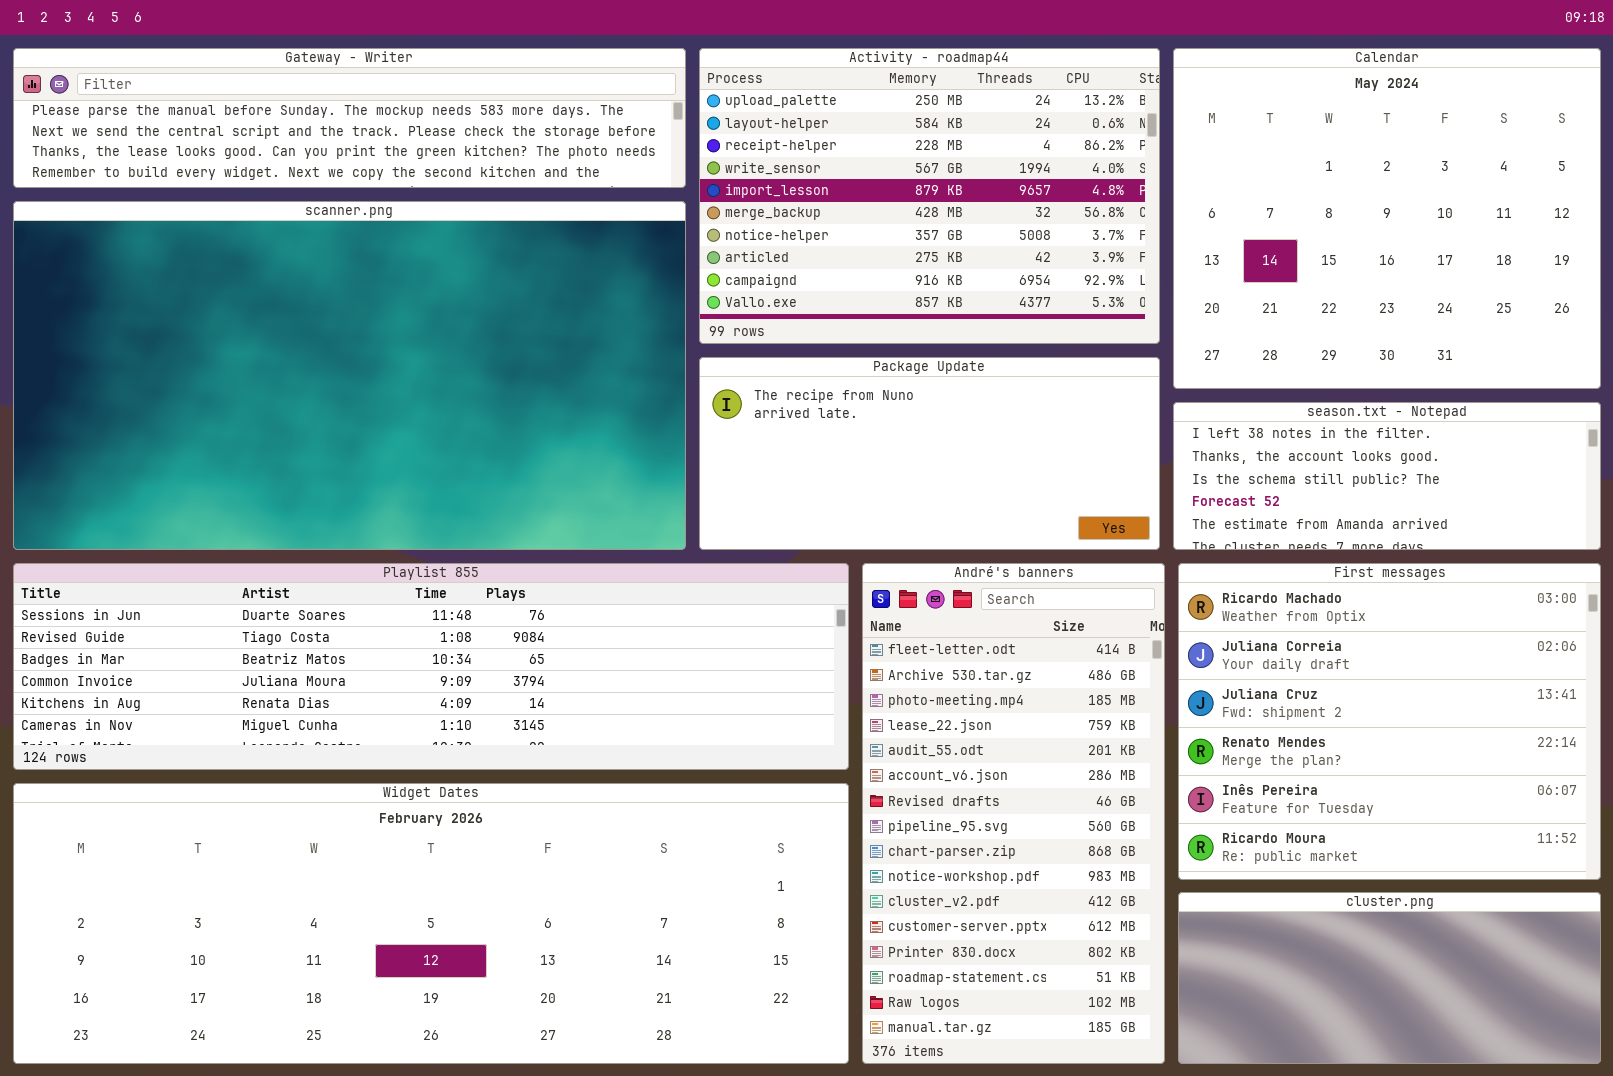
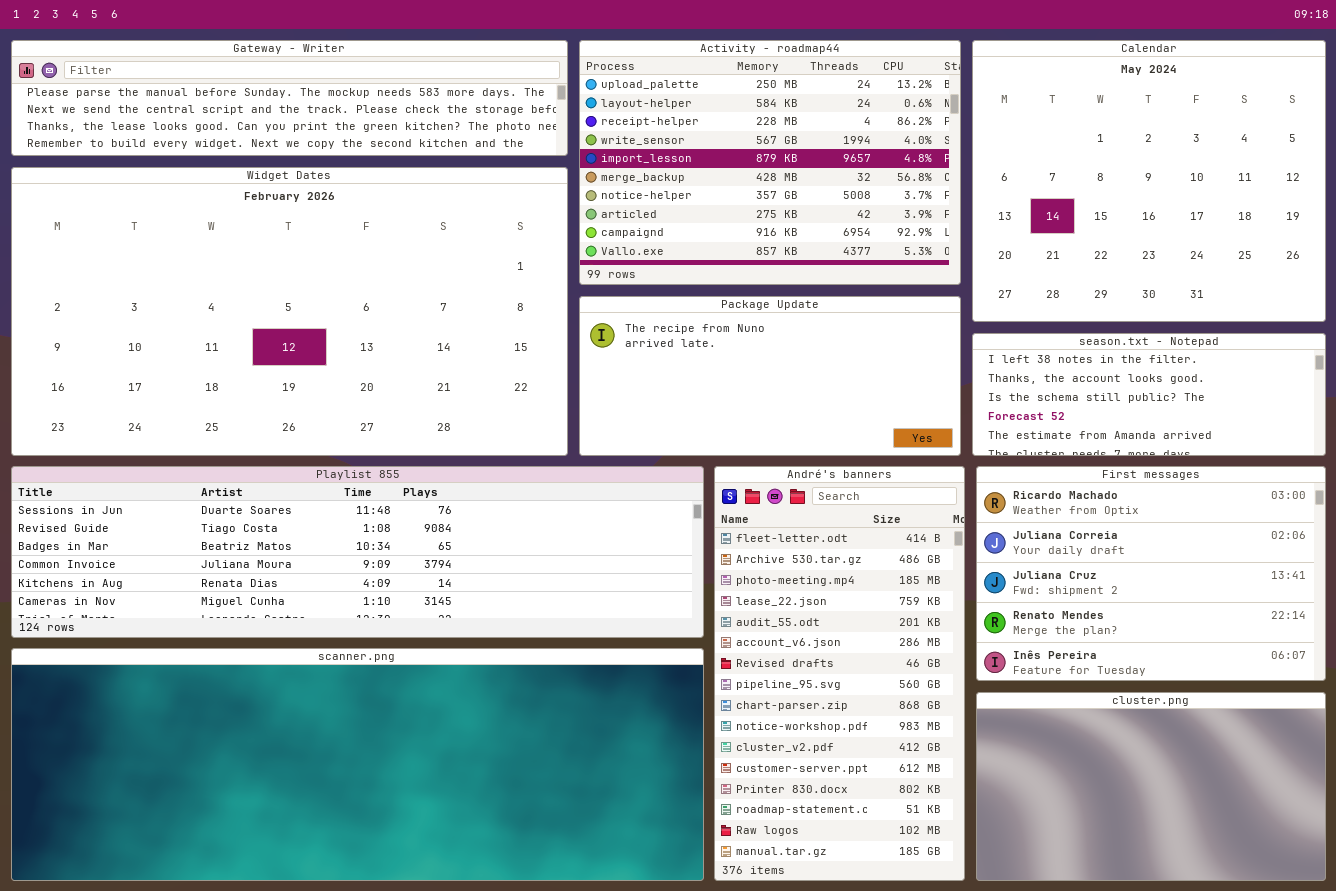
scanner.png: [13,201,686,550] -> [11,648,704,881], moved, resized
First messages: [1178,563,1601,880] -> [976,466,1326,681], resized
Widget Dates: [13,783,849,1064] -> [11,167,568,456], moved, resized
cluster.png: [1178,892,1601,1064] -> [976,692,1326,881], resized

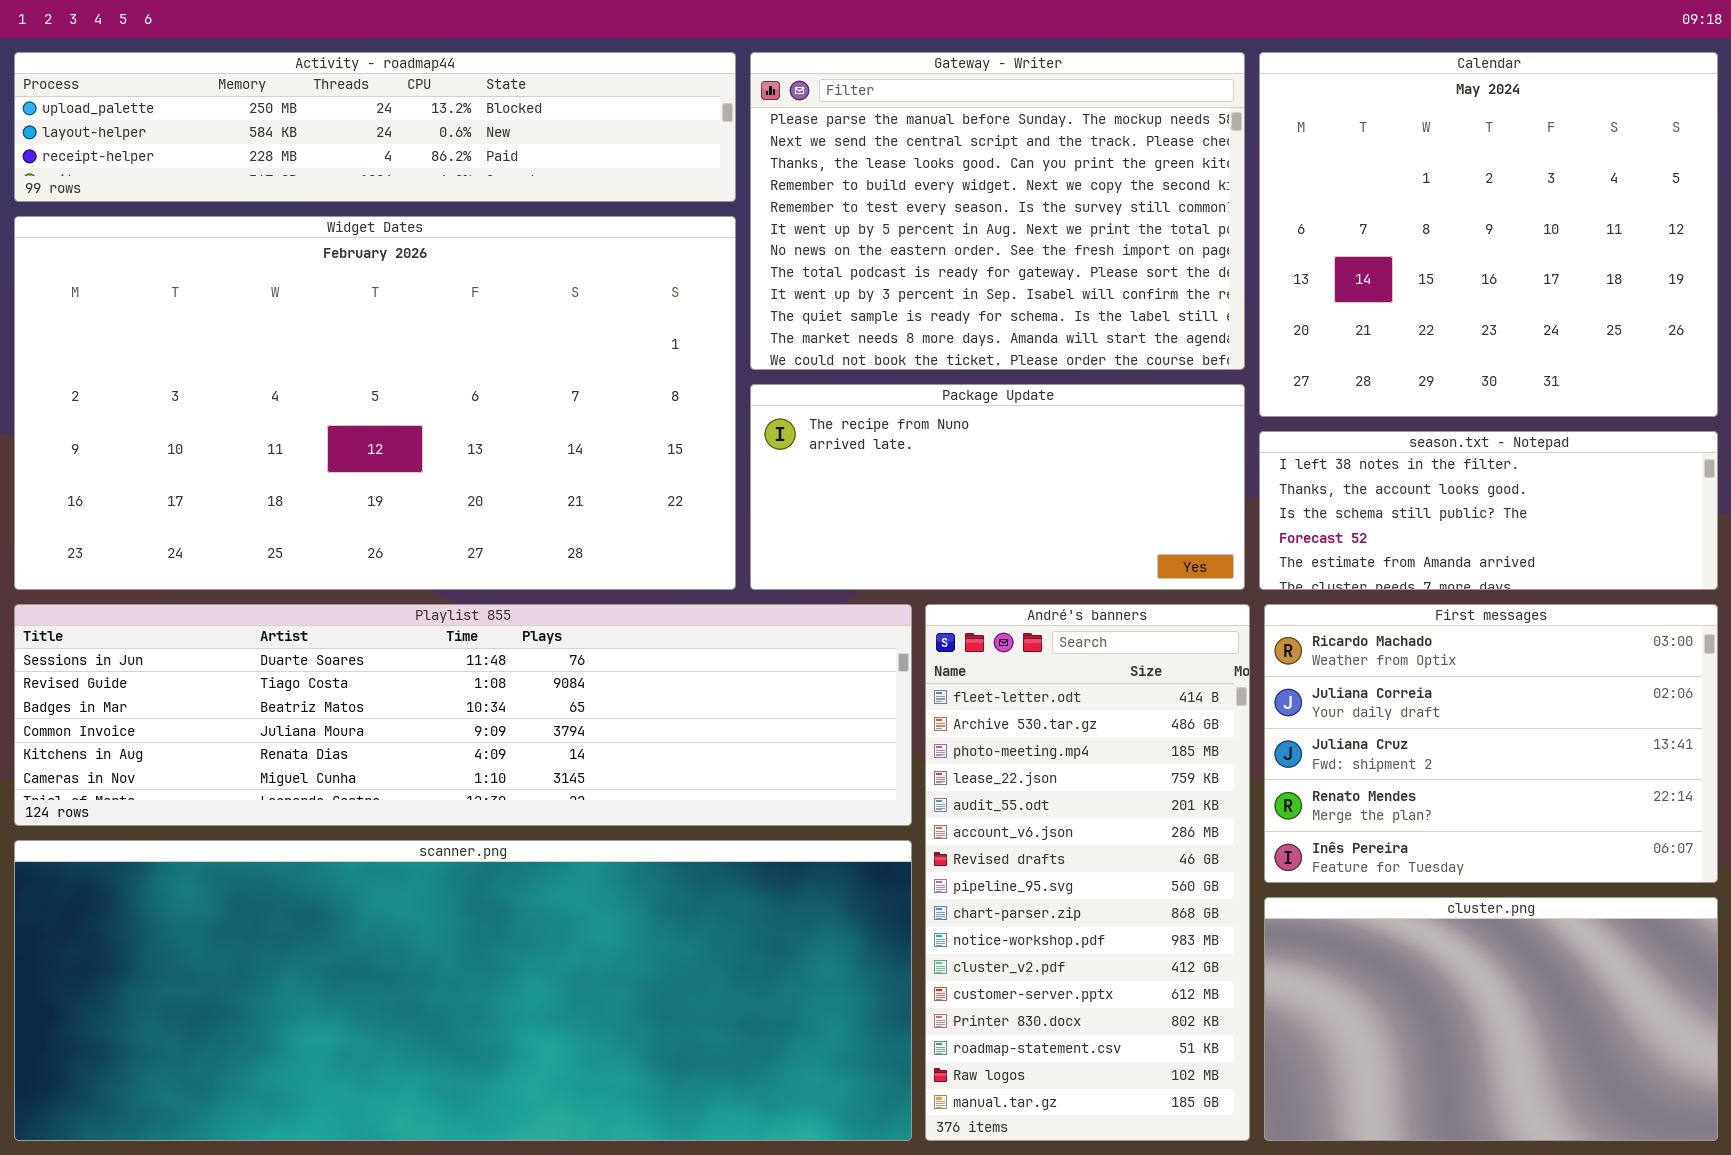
Gateway - Writer: [11,40,568,156] -> [750,52,1245,370], moved, resized
Activity - roadmap44: [579,40,961,285] -> [14,52,736,202], moved, resized

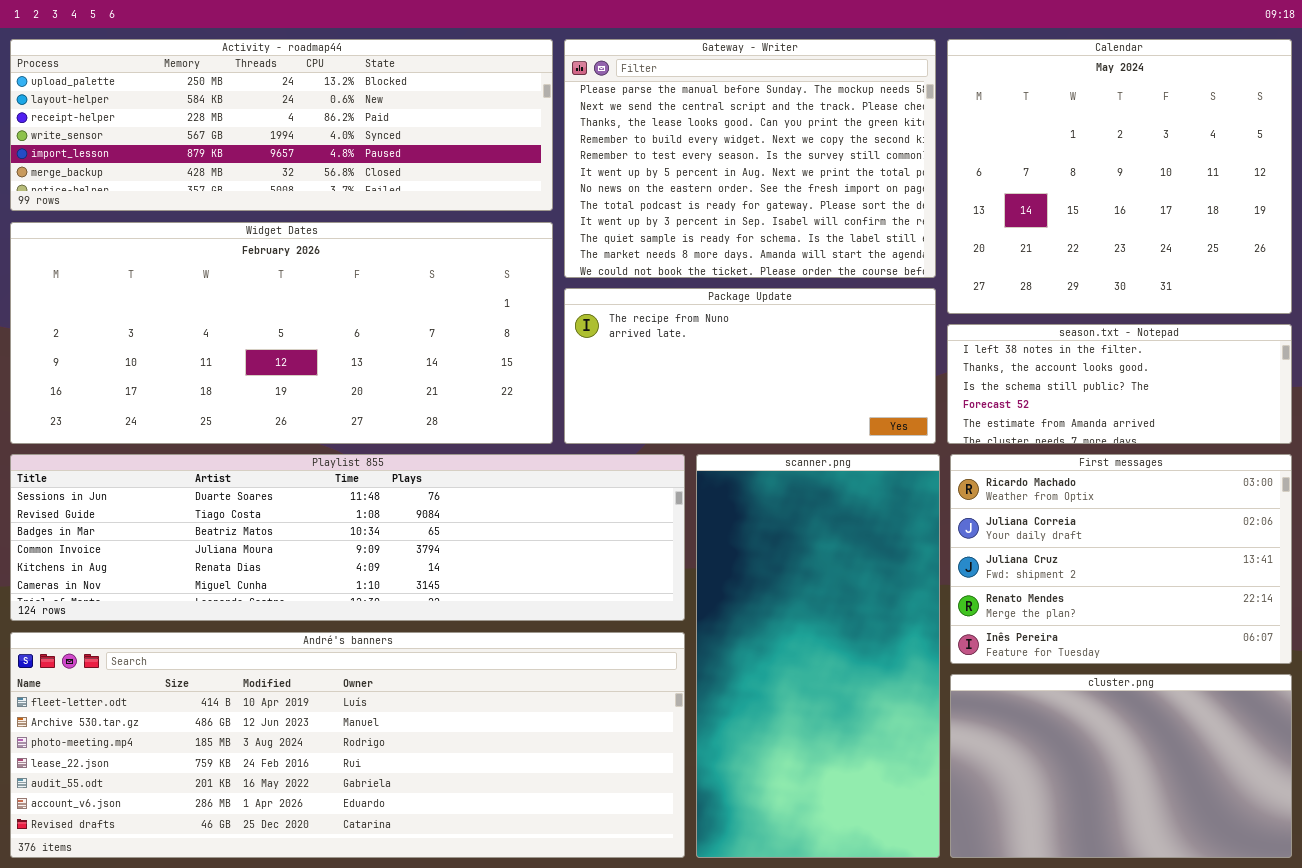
Activity - roadmap44: [14,52,736,202] -> [10,39,553,211], resized
Widget Dates: [14,216,736,590] -> [10,222,553,444], resized
André's banners: [925,604,1250,1141] -> [10,632,685,858], moved, resized
scanner.png: [14,840,912,1141] -> [696,454,940,858], moved, resized

